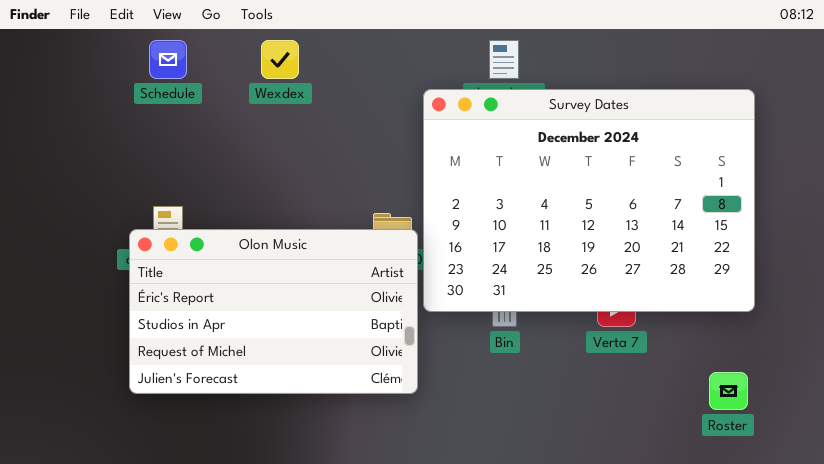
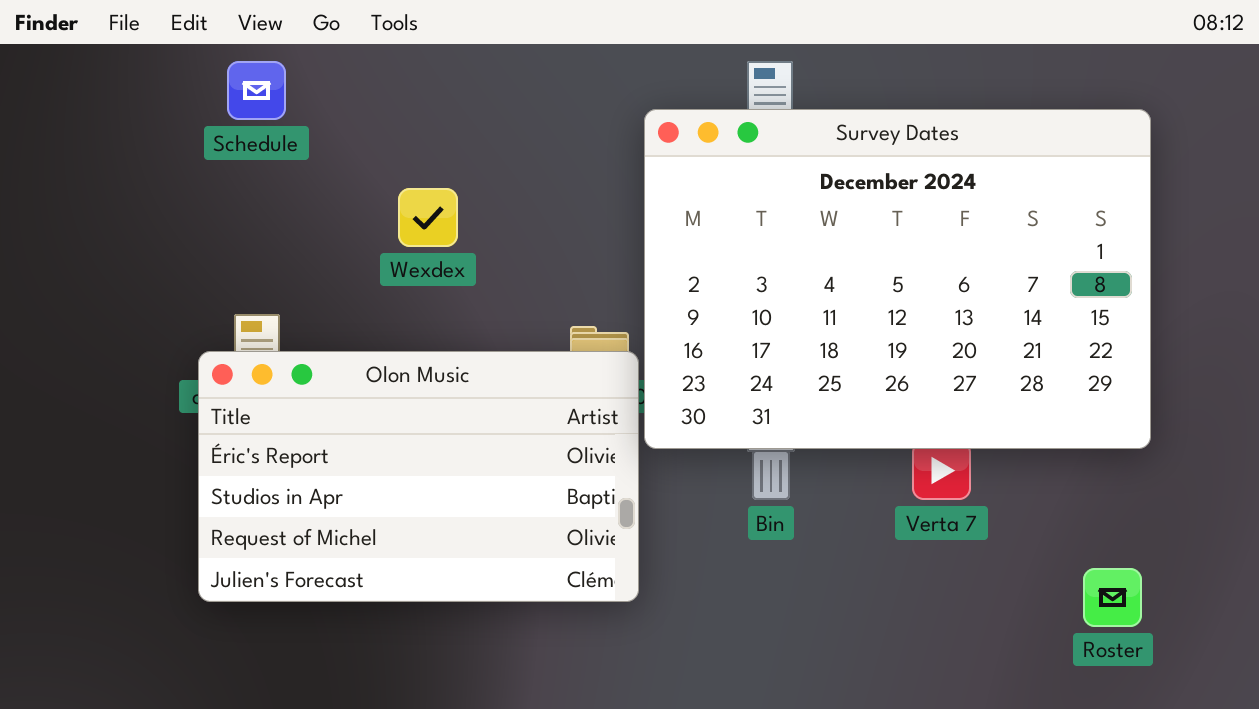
Wexdex: [261,40,299,79] -> [398,188,458,247], moved
Survey Dates: [423,89,755,312] -> [644,109,1151,449], moved

